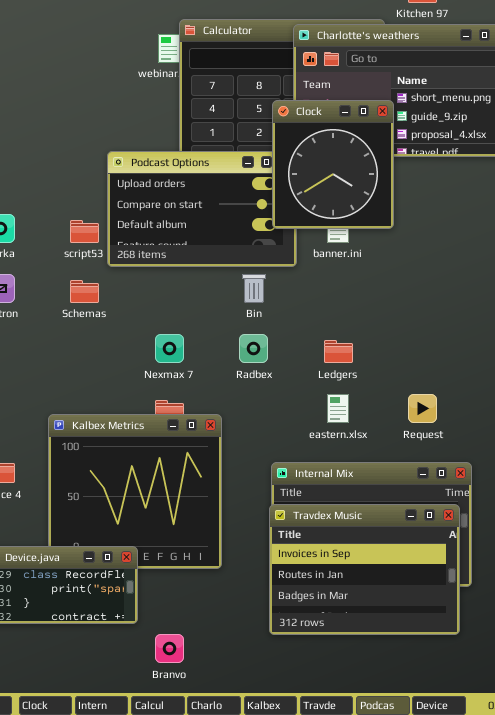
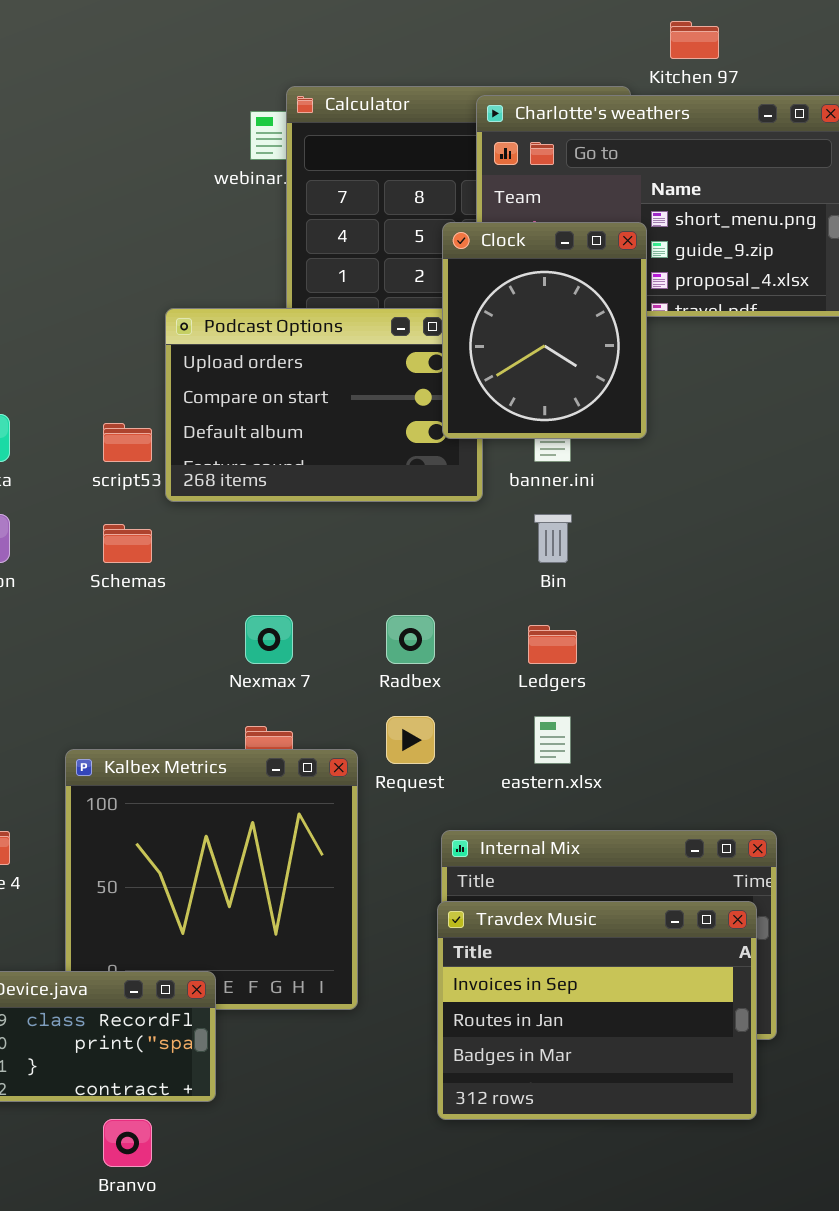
Bin: [242,274,266,303] -> [534,514,572,563], moved
Request: [408,394,437,423] -> [386,716,435,764], moved
Branvo: [155,634,184,663] -> [103,1119,152,1167], moved

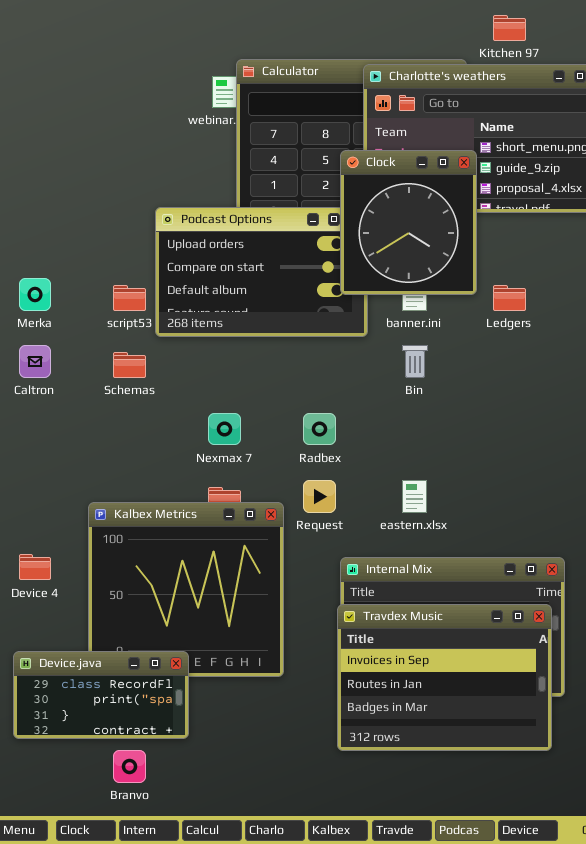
Ledgers: [528,625,577,664] -> [493,285,526,311], moved

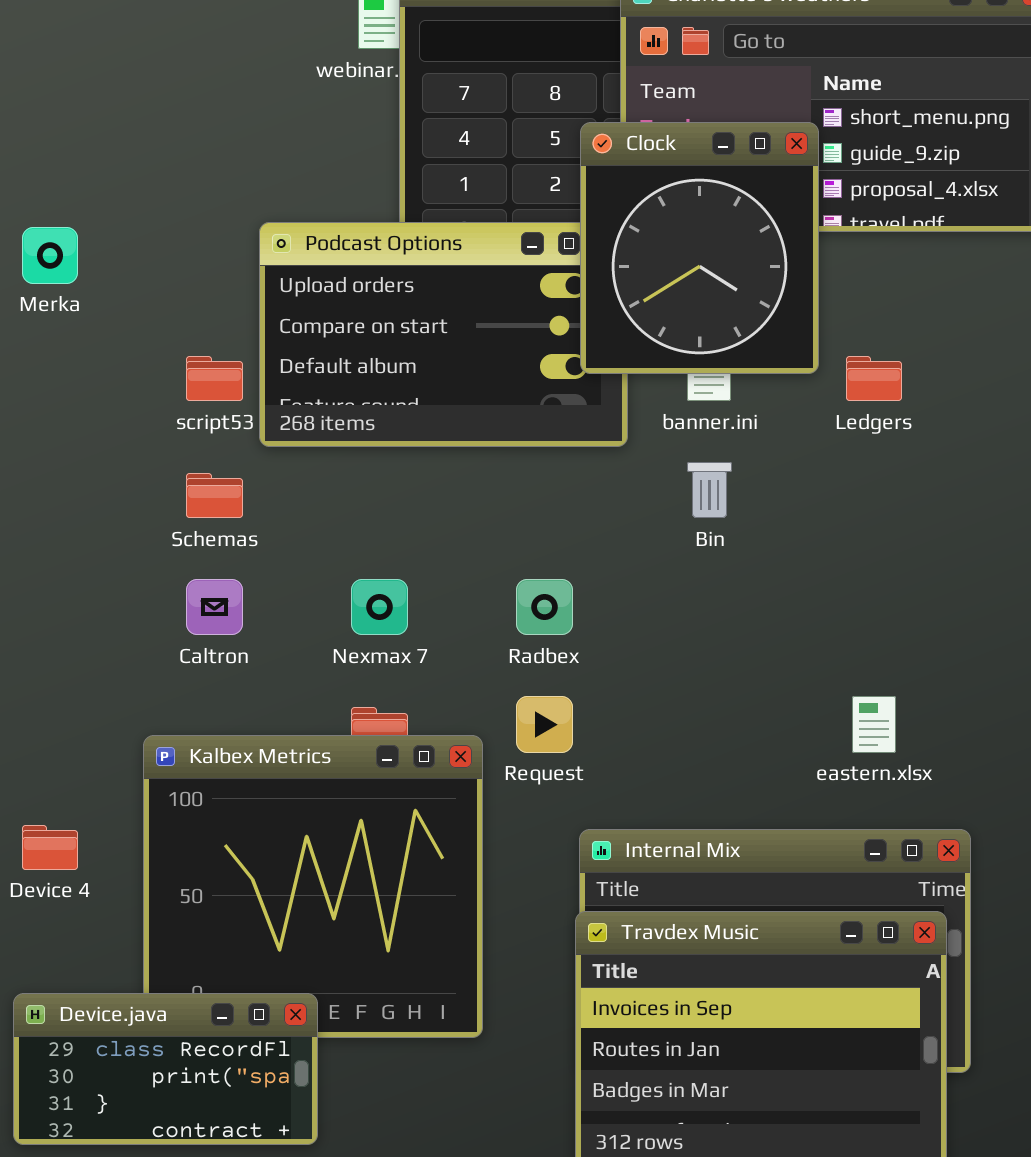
Merka: [19,278,51,311] -> [22,227,78,284], moved
Caltron: [19,345,51,378] -> [186,579,243,635], moved
eastern.xlsx: [402,480,427,513] -> [852,696,896,753], moved

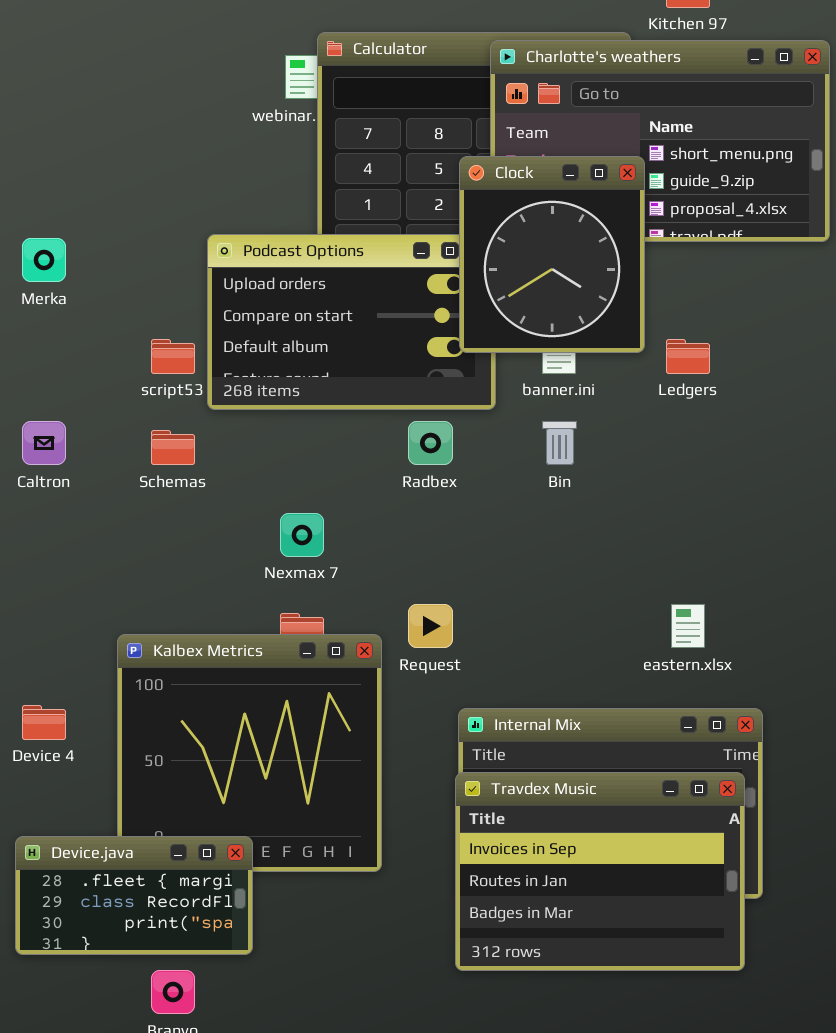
Caltron: [186,579,243,635] -> [22,421,66,465], moved
Radbex: [516,579,573,635] -> [408,421,453,465], moved
Device.java: [13,993,318,1145] -> [15,836,253,955], scrolled up 1 row

